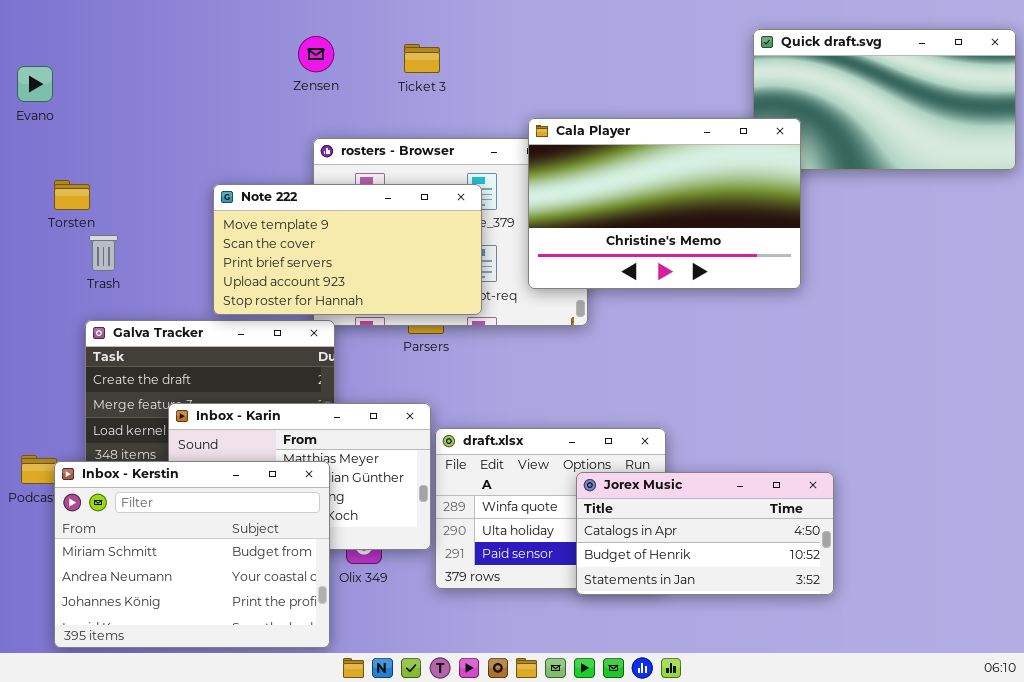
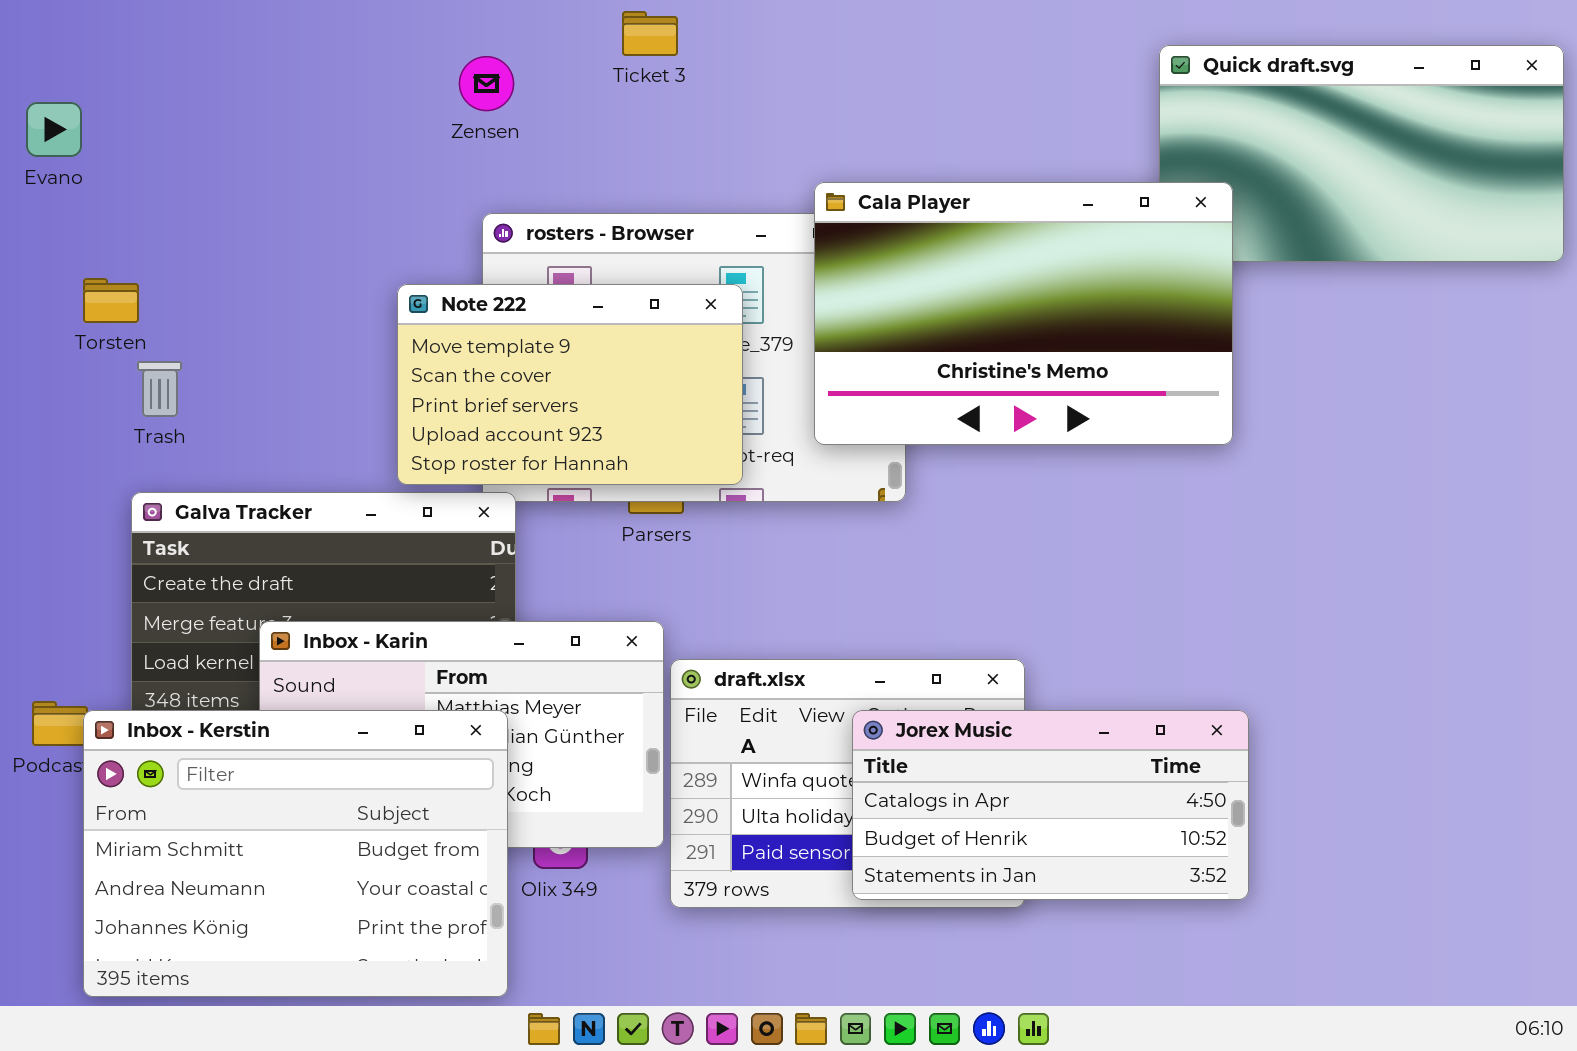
Ticket 3: [404,44,440,73] -> [622,11,678,56], moved
Note 222: [213,184,482,315] -> [397,284,743,485], resized
Jorex Music: [576,472,834,595] -> [852,710,1249,900], moved

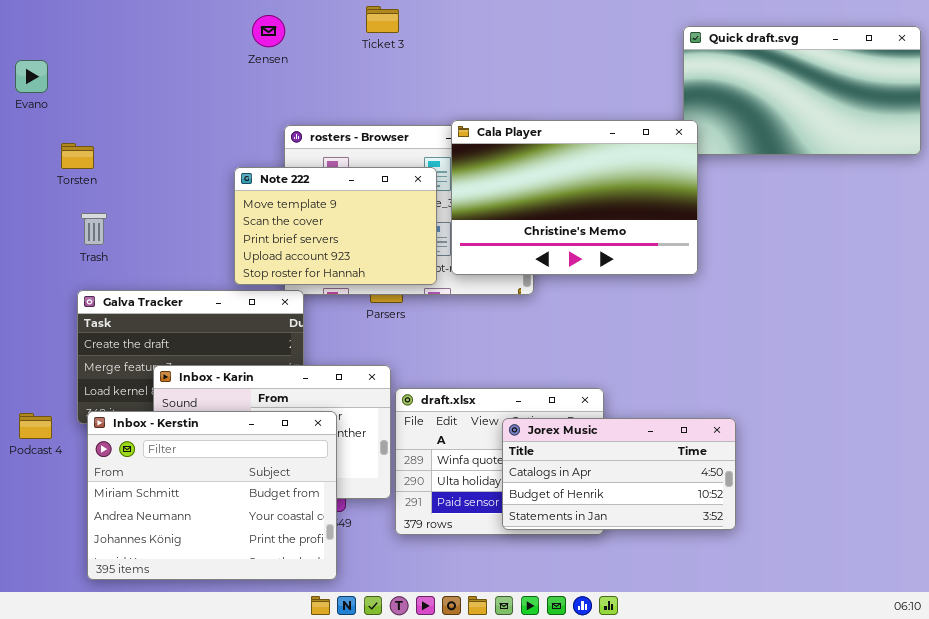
Zensen: [459,56,514,111] -> [252,15,285,47], moved
Cala Player: [814,182,1233,445] -> [451,120,698,275], moved
Torsten: [83,278,139,323] -> [61,143,94,169], moved
Inbox - Kerstin: [83,710,508,997] -> [87,411,337,580], moved

